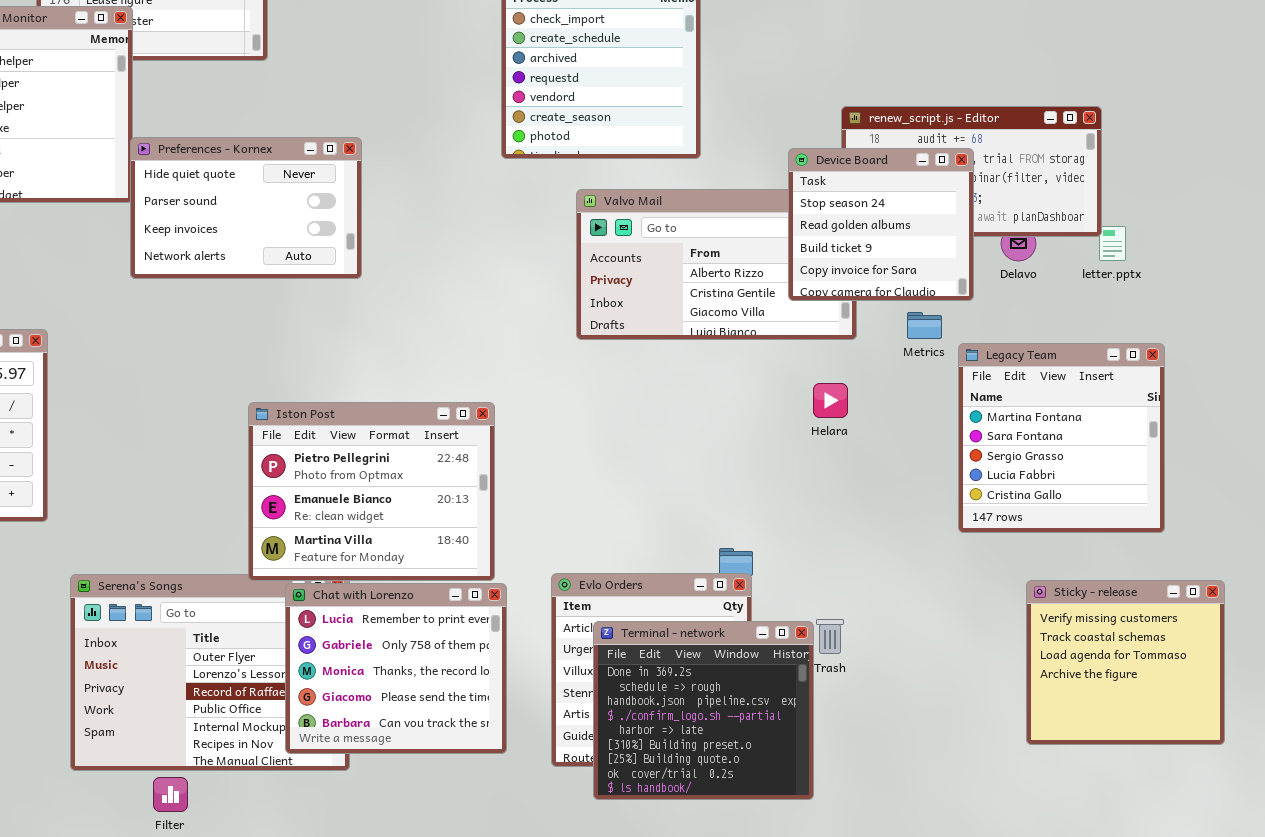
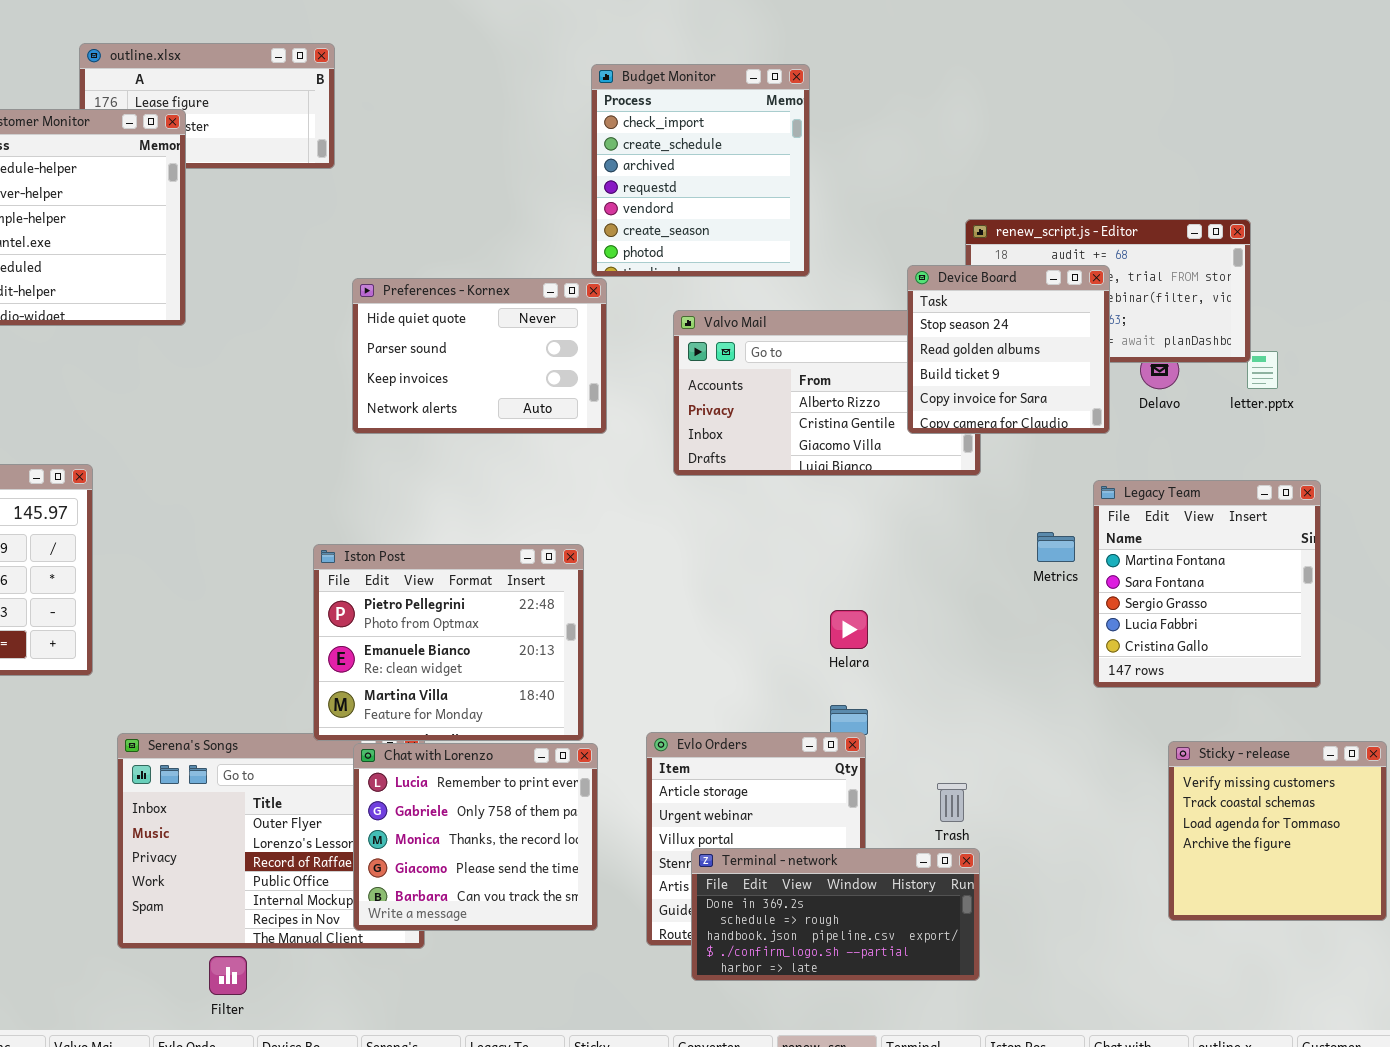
Preferences - Kornex: [130,137,362,279] -> [352,278,607,434], moved
Metrics: [907,312,942,339] -> [1037,532,1075,562], moved
Helara: [813,383,848,418] -> [830,610,868,649], moved
Terminal - network: [593,621,814,800] -> [691,848,980,981], resized

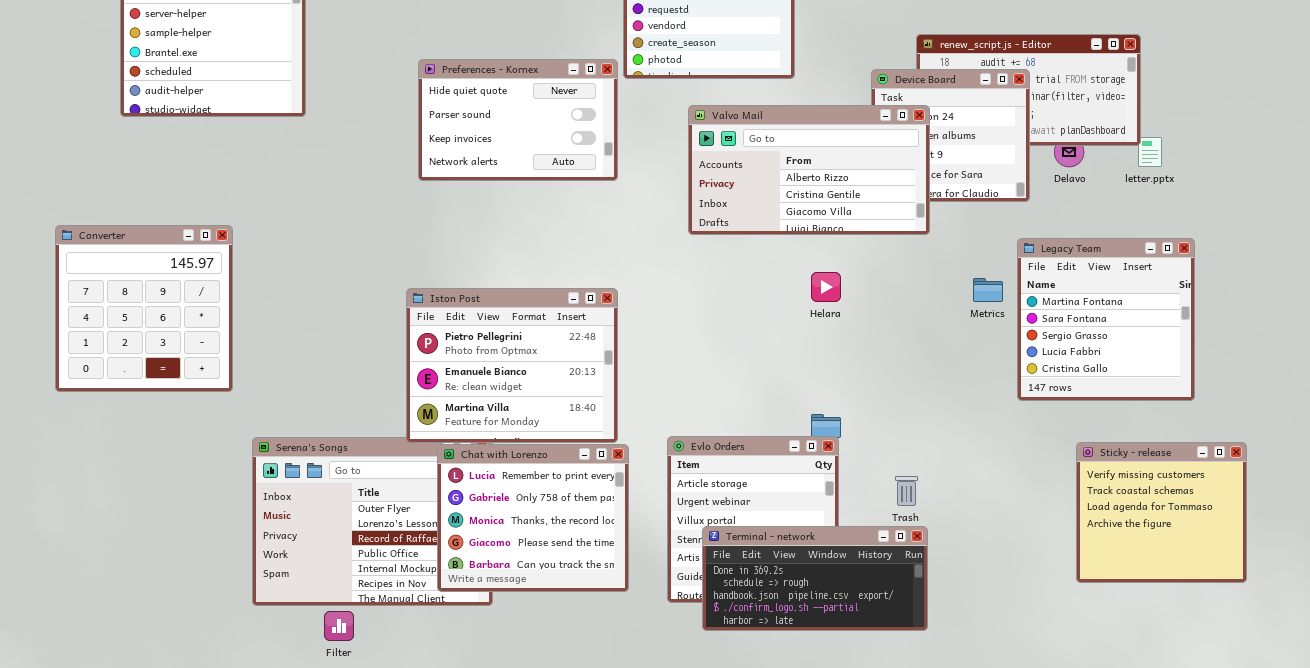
Preferences - Kornex: [352,278,607,434] -> [418,59,618,181], moved
Valvo Mail: [673,310,981,476] -> [688,105,930,235], raised
Helara: [830,610,868,649] -> [811,272,841,302], moved

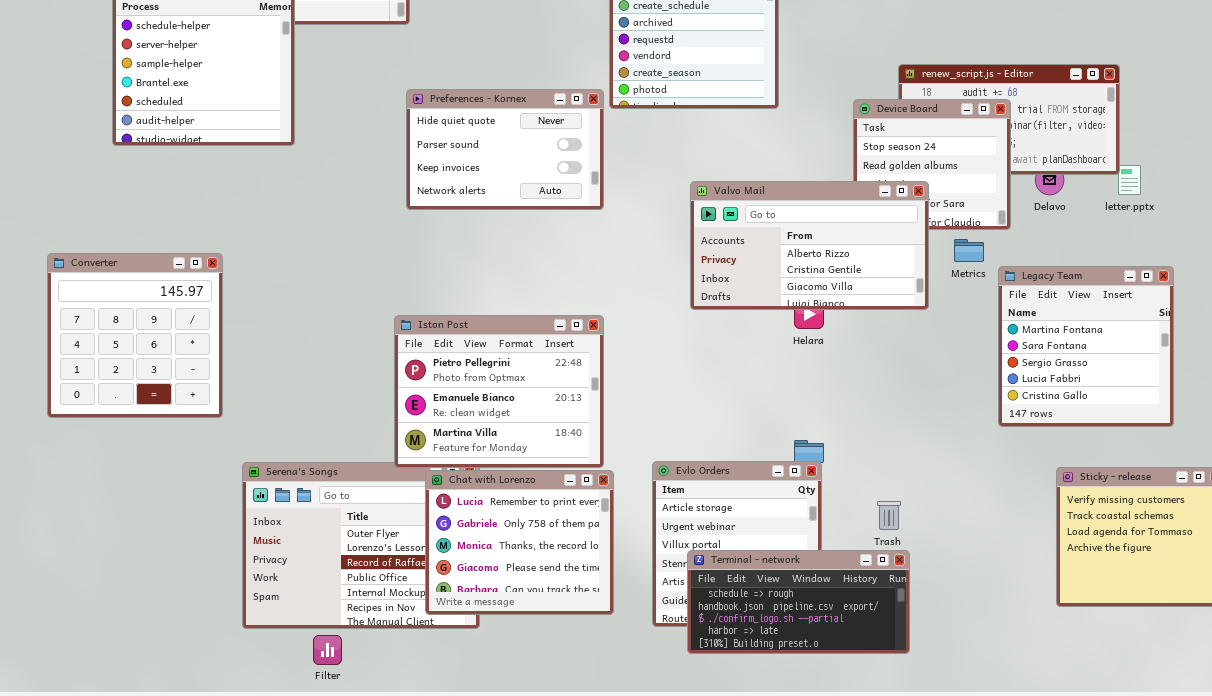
Valvo Mail: [688,105,930,235] -> [690,181,929,310], moved
Metrics: [973,278,1003,302] -> [954,239,984,262], moved
Terminal - network: [702,526,928,631] -> [687,550,910,654], scrolled down 1 row

